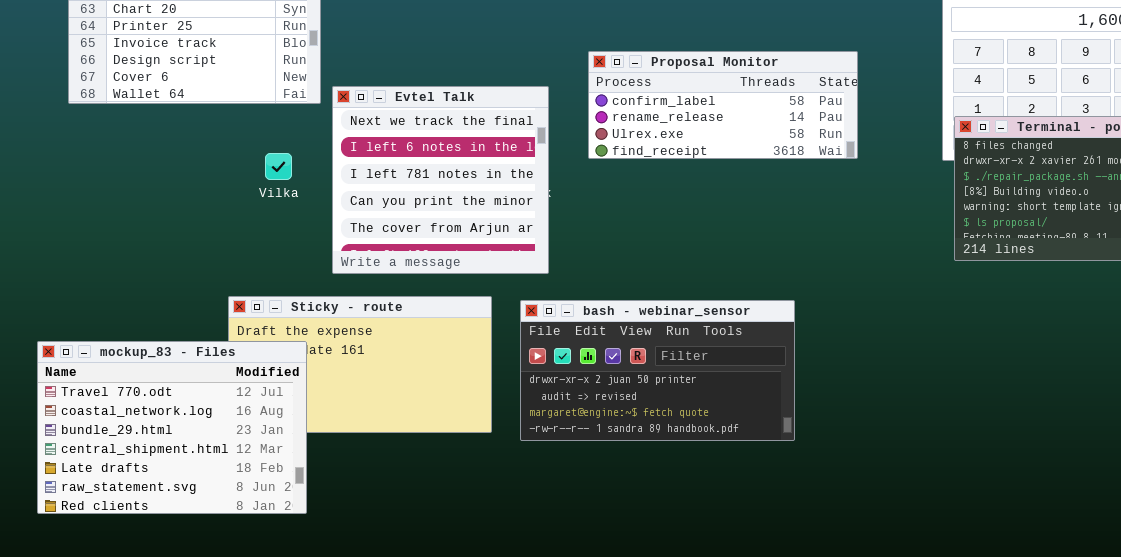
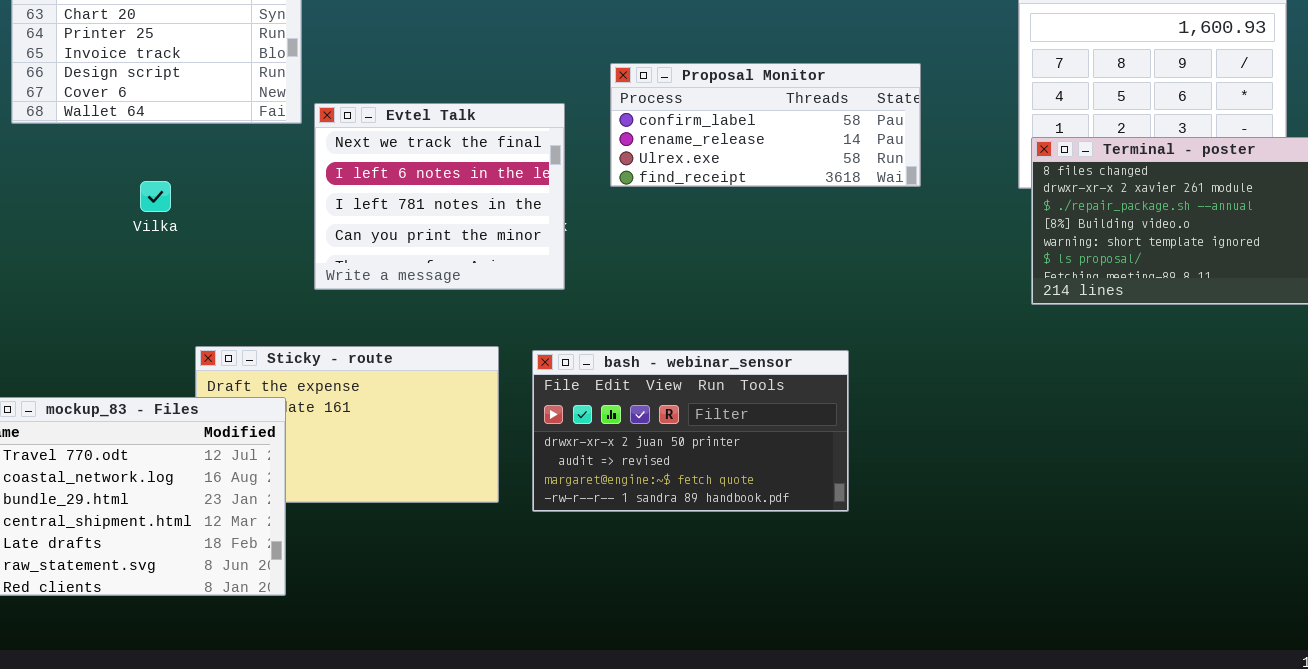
Evtel Talk: [332,86,549,274] -> [314,103,565,290], resized
Vilka: [265,153,292,180] -> [140,181,171,212], moved

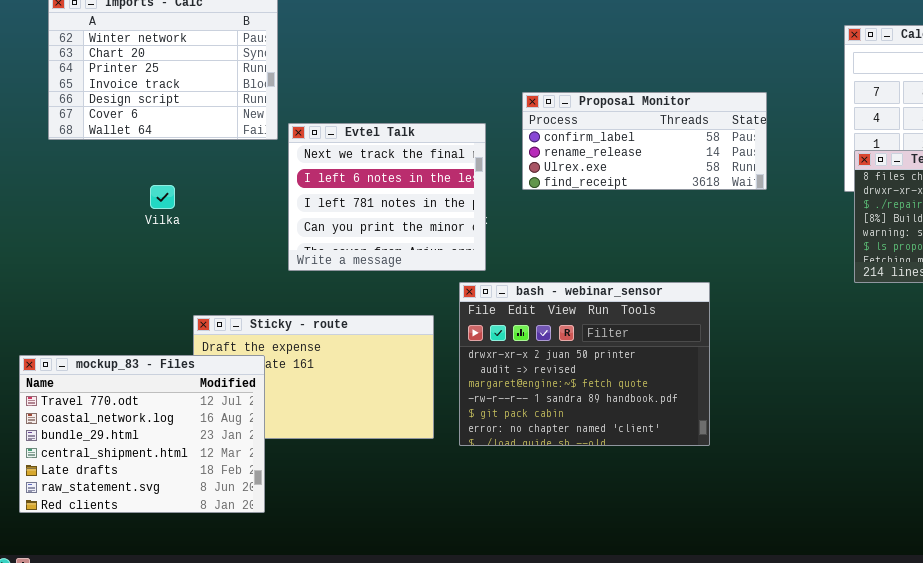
bash - webinar_sensor: [532,350,849,512] -> [459,282,710,446], resized

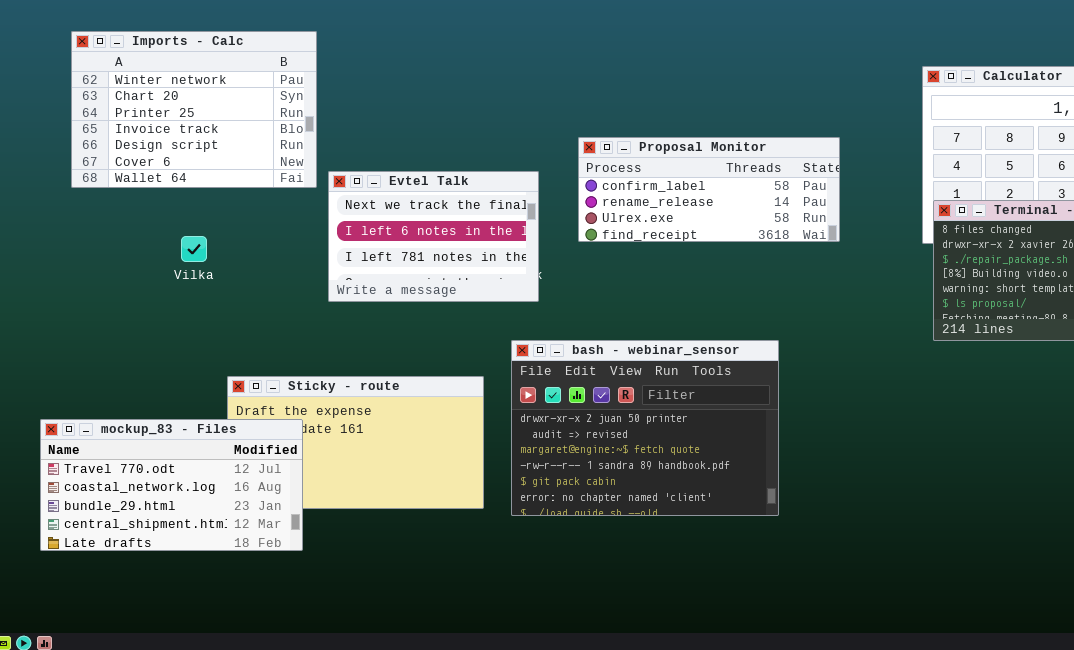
Evtel Talk: [288,123,486,271] -> [328,171,539,302], resized
mockup_83 - Files: [19,355,265,513] -> [40,419,303,551], resized

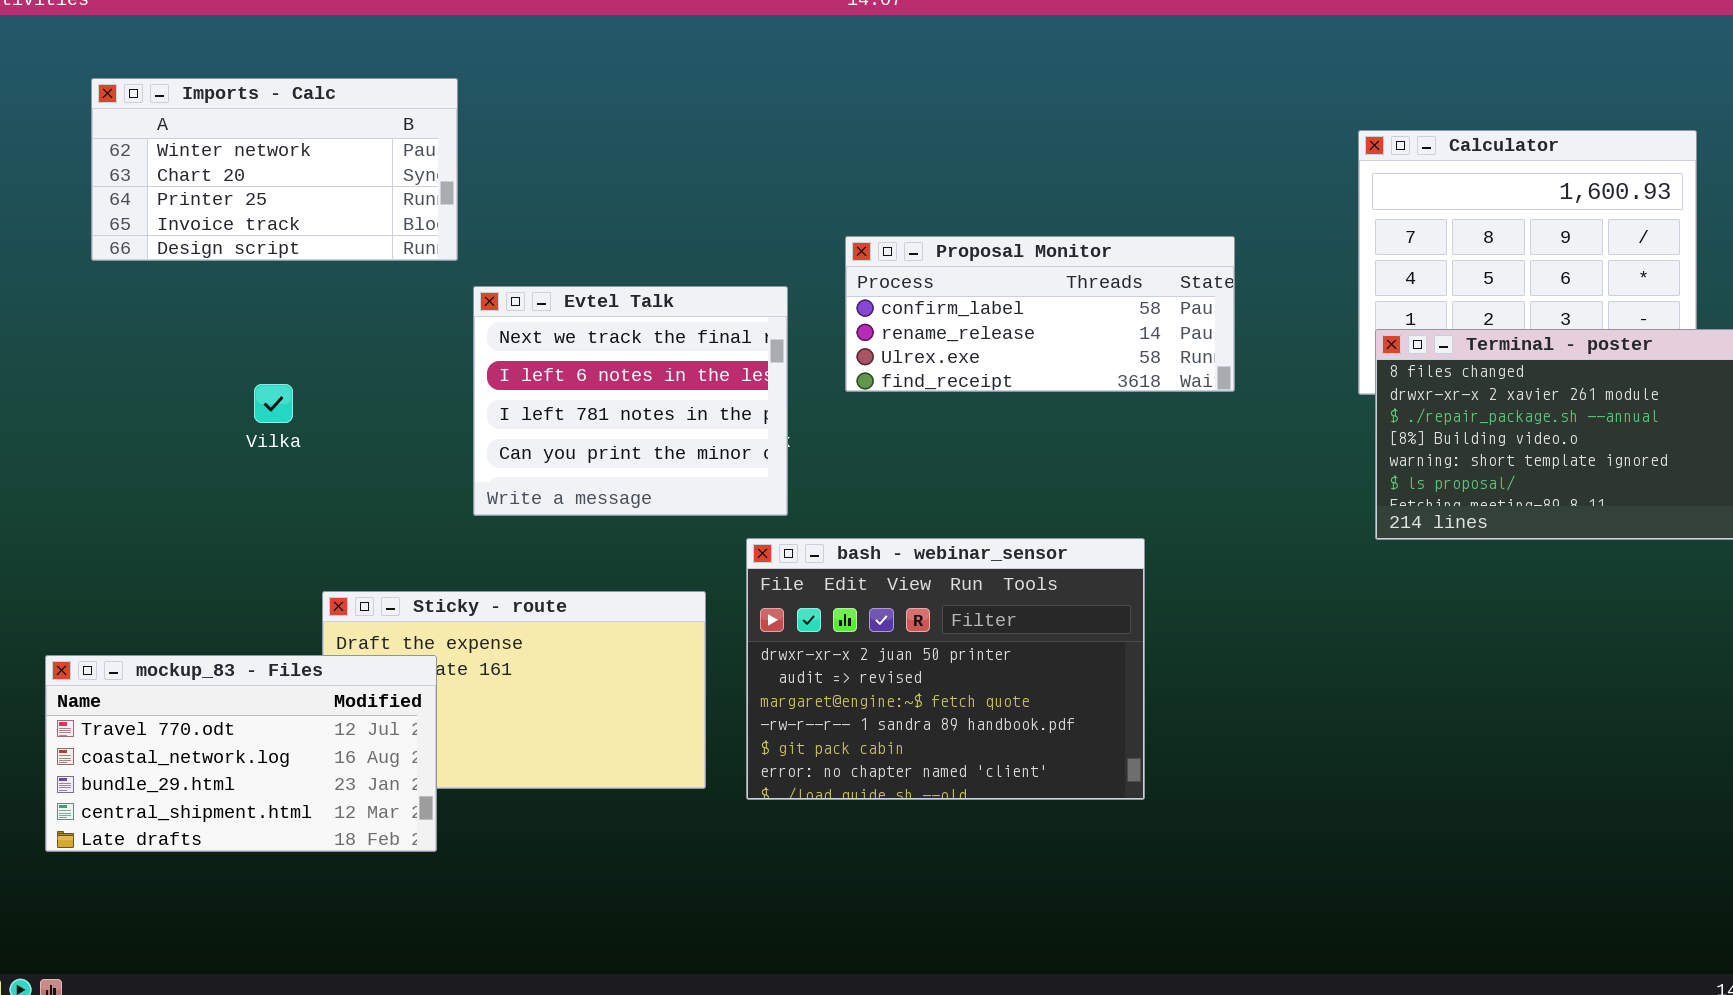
Imports - Calc: [71,31,317,188] -> [91,78,458,261], resized
Evtel Talk: [328,171,539,302] -> [473,286,788,516], resized

